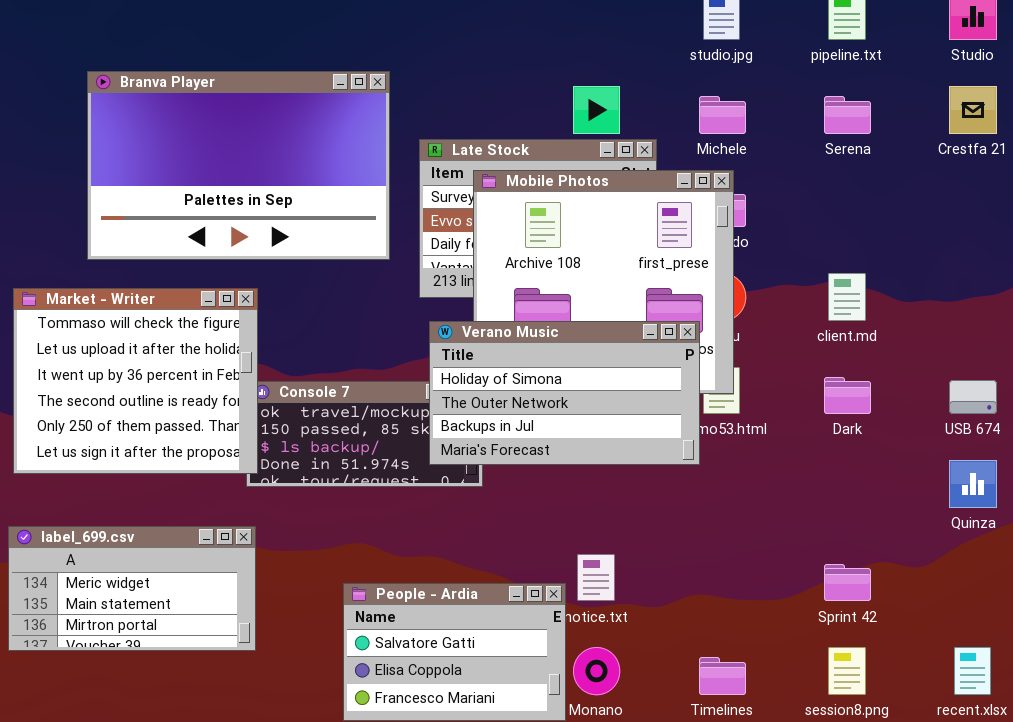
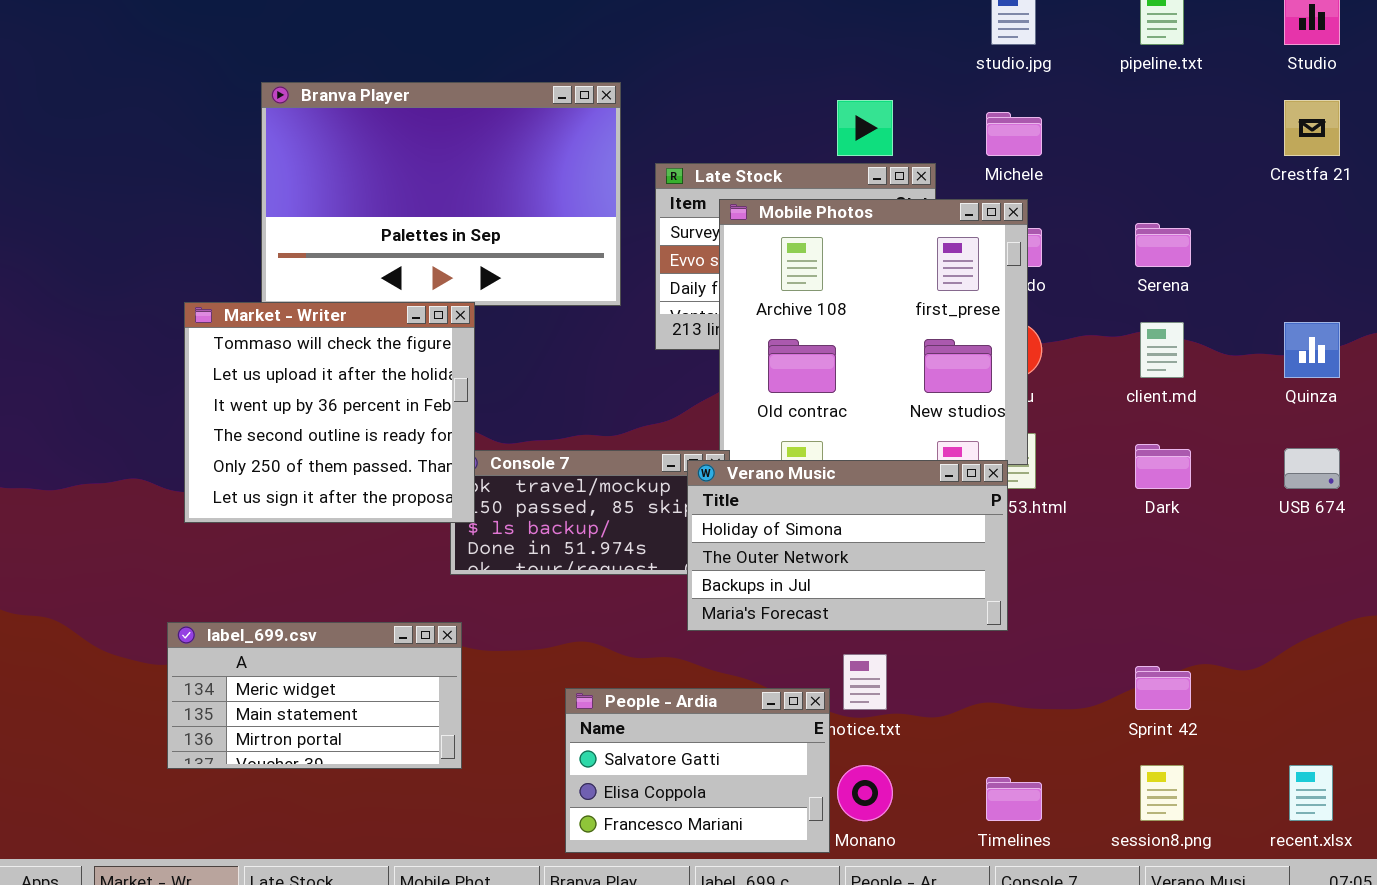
Serena: [824,96,871,134] -> [1135,223,1191,267], moved
Market - Writer: [13,288,258,474] -> [184,302,475,523], moved
Verano Music: [429,321,700,465] -> [687,460,1008,631], moved
Quinza: [949,460,997,508] -> [1284,322,1340,378], moved

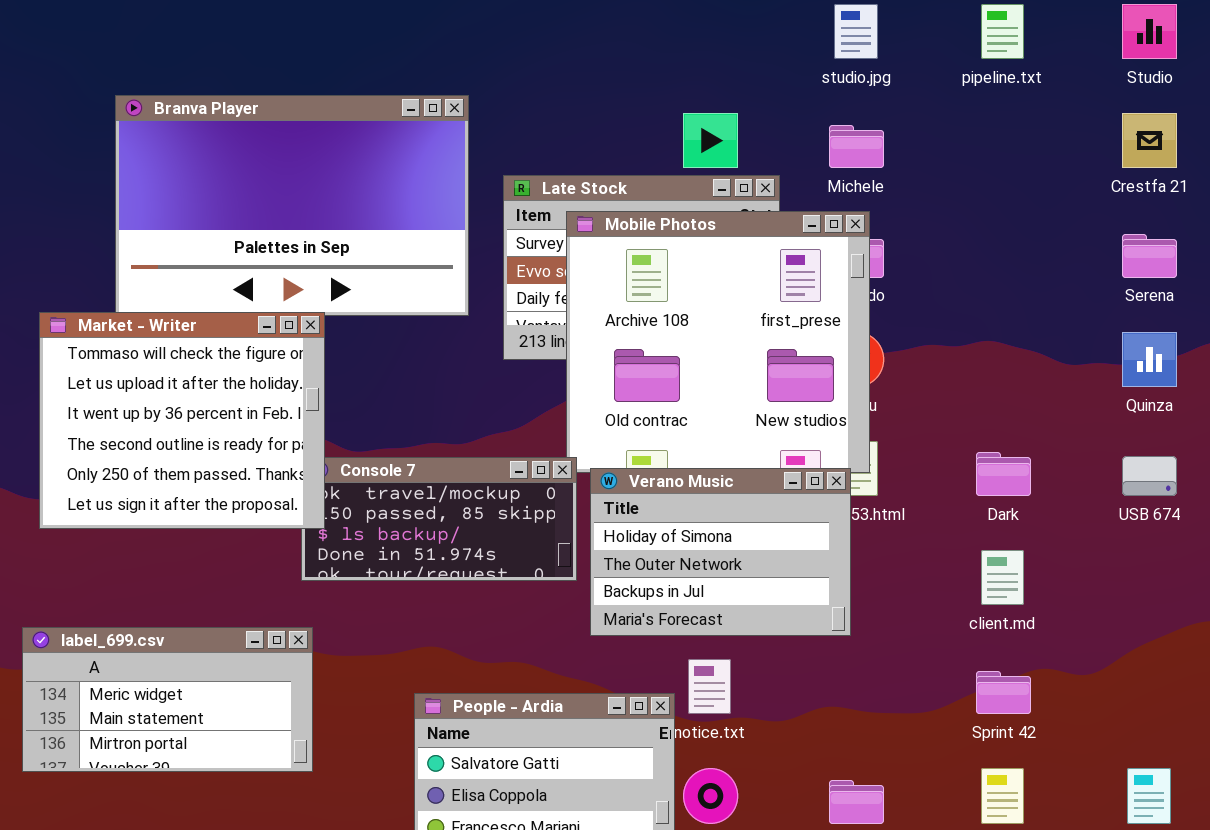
Serena: [1135,223,1191,267] -> [1122,234,1177,278], moved
client.md: [1140,322,1184,378] -> [981,550,1024,605], moved
Verano Music: [687,460,1008,631] -> [590,468,851,636], resized

